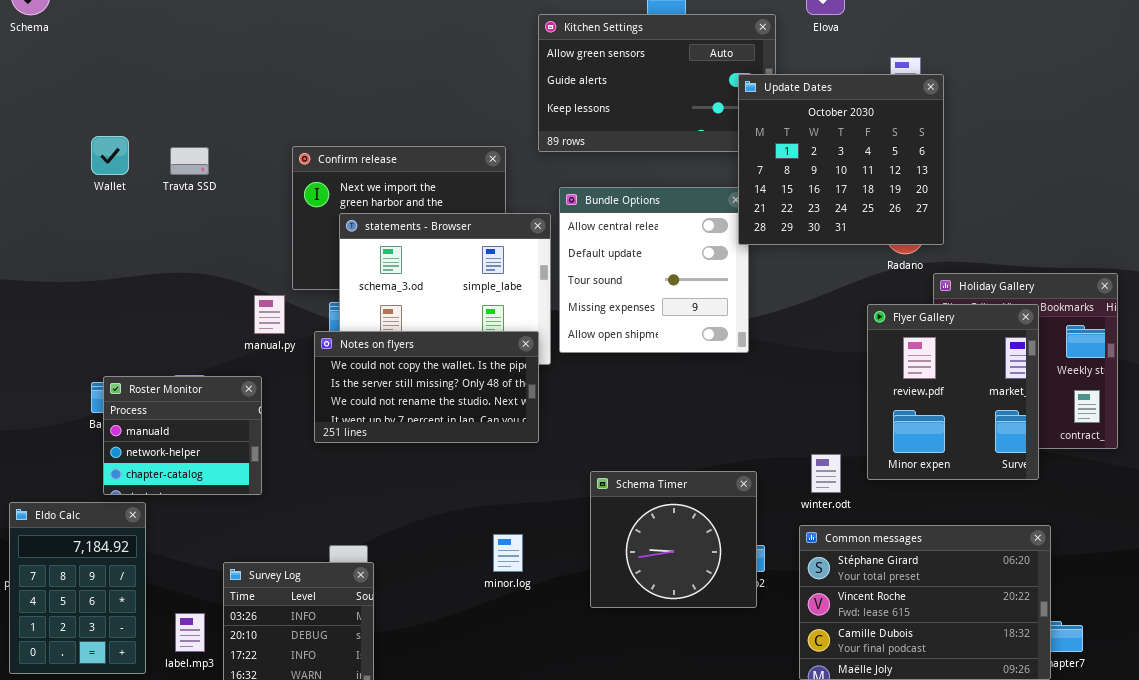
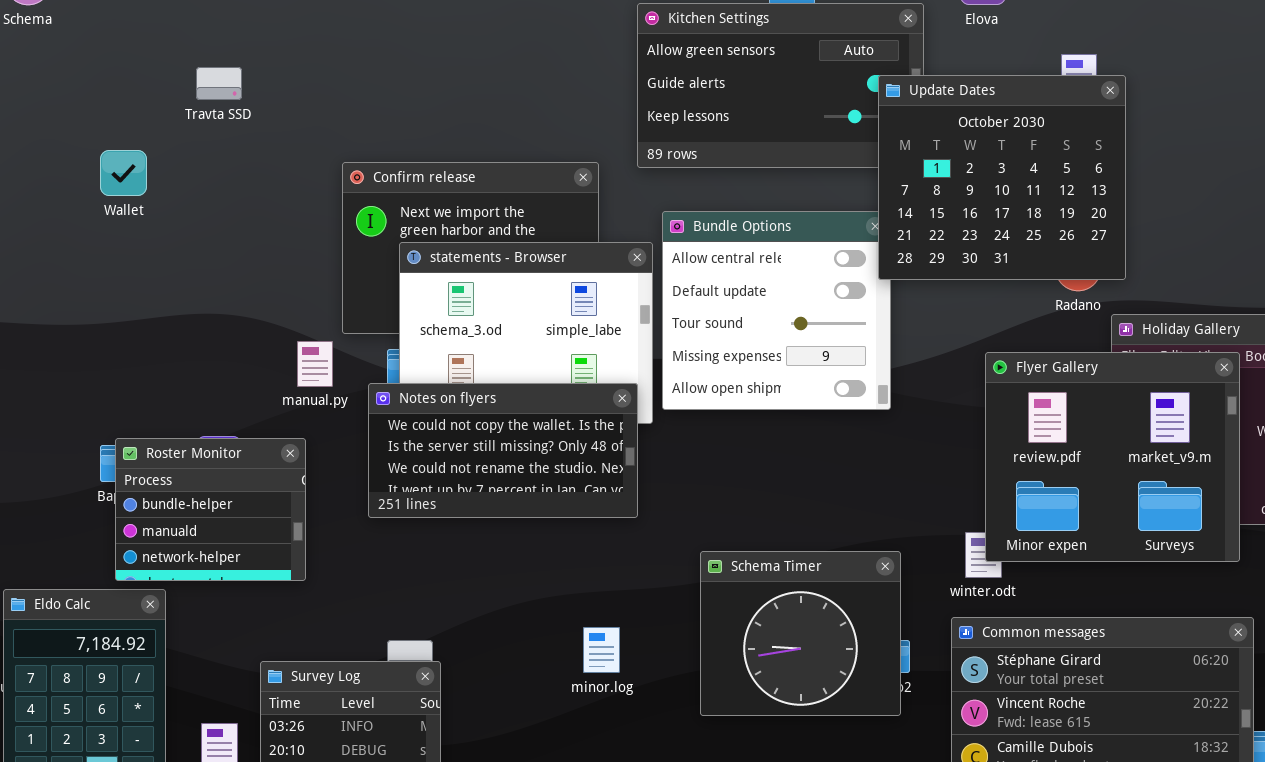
Travta SSD: [170,147,209,175] -> [196,67,242,100], moved
Flyer Gallery: [867,304,1039,480] -> [985,352,1240,562], resized
Roster Monitor: [103,376,262,495] -> [115,438,306,581], scrolled up 1 row

